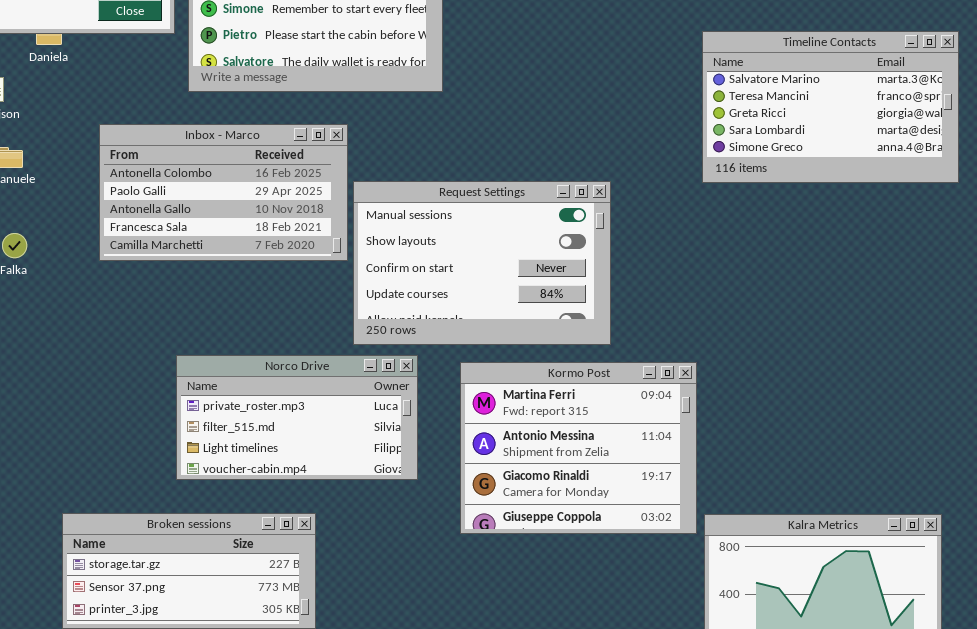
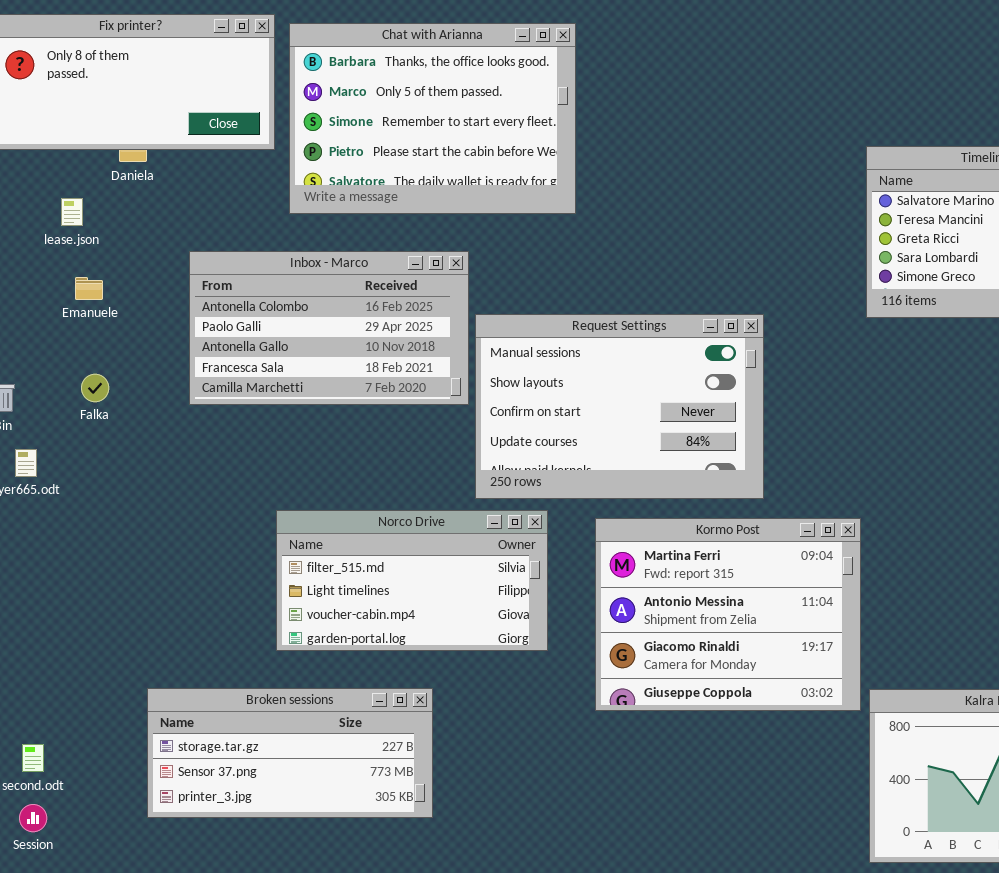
Norco Drive: [176,355,418,480] -> [276,510,548,651], scrolled down 1 row

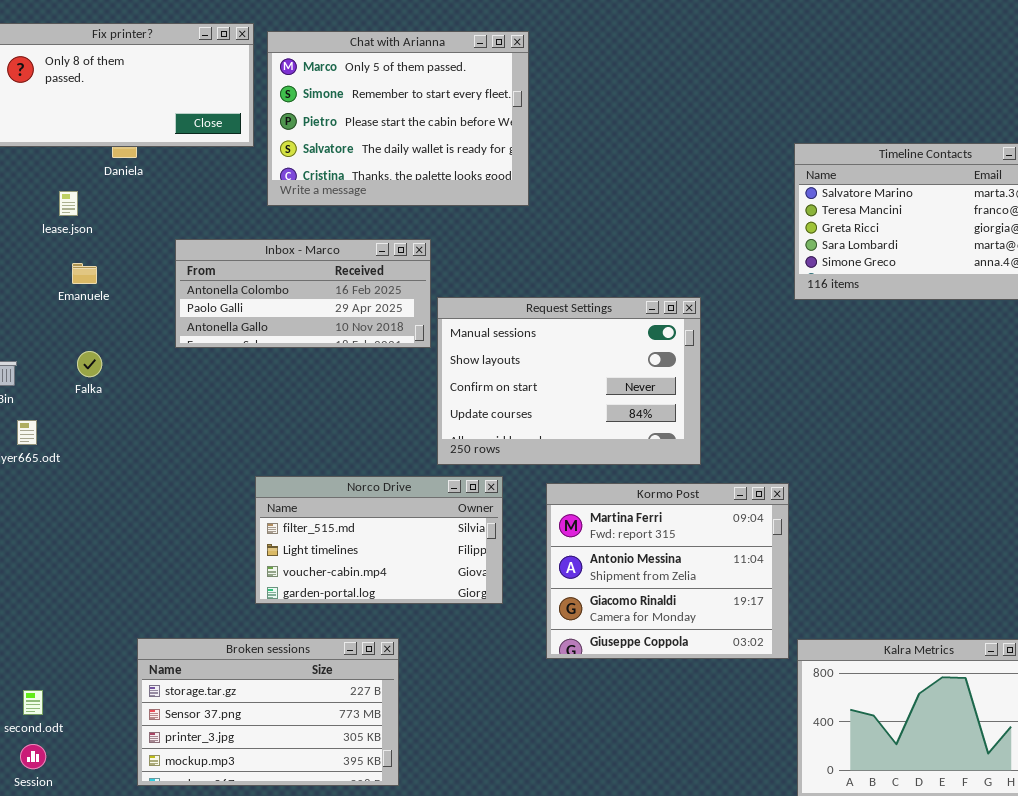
Chat with Arianna: [289,23,576,214] -> [267,31,529,206], scrolled down 1 row
Inbox - Marco: [189,251,469,405] -> [175,239,431,348], resized
Broken sessions: [147,688,433,818] -> [137,638,399,786], resized

